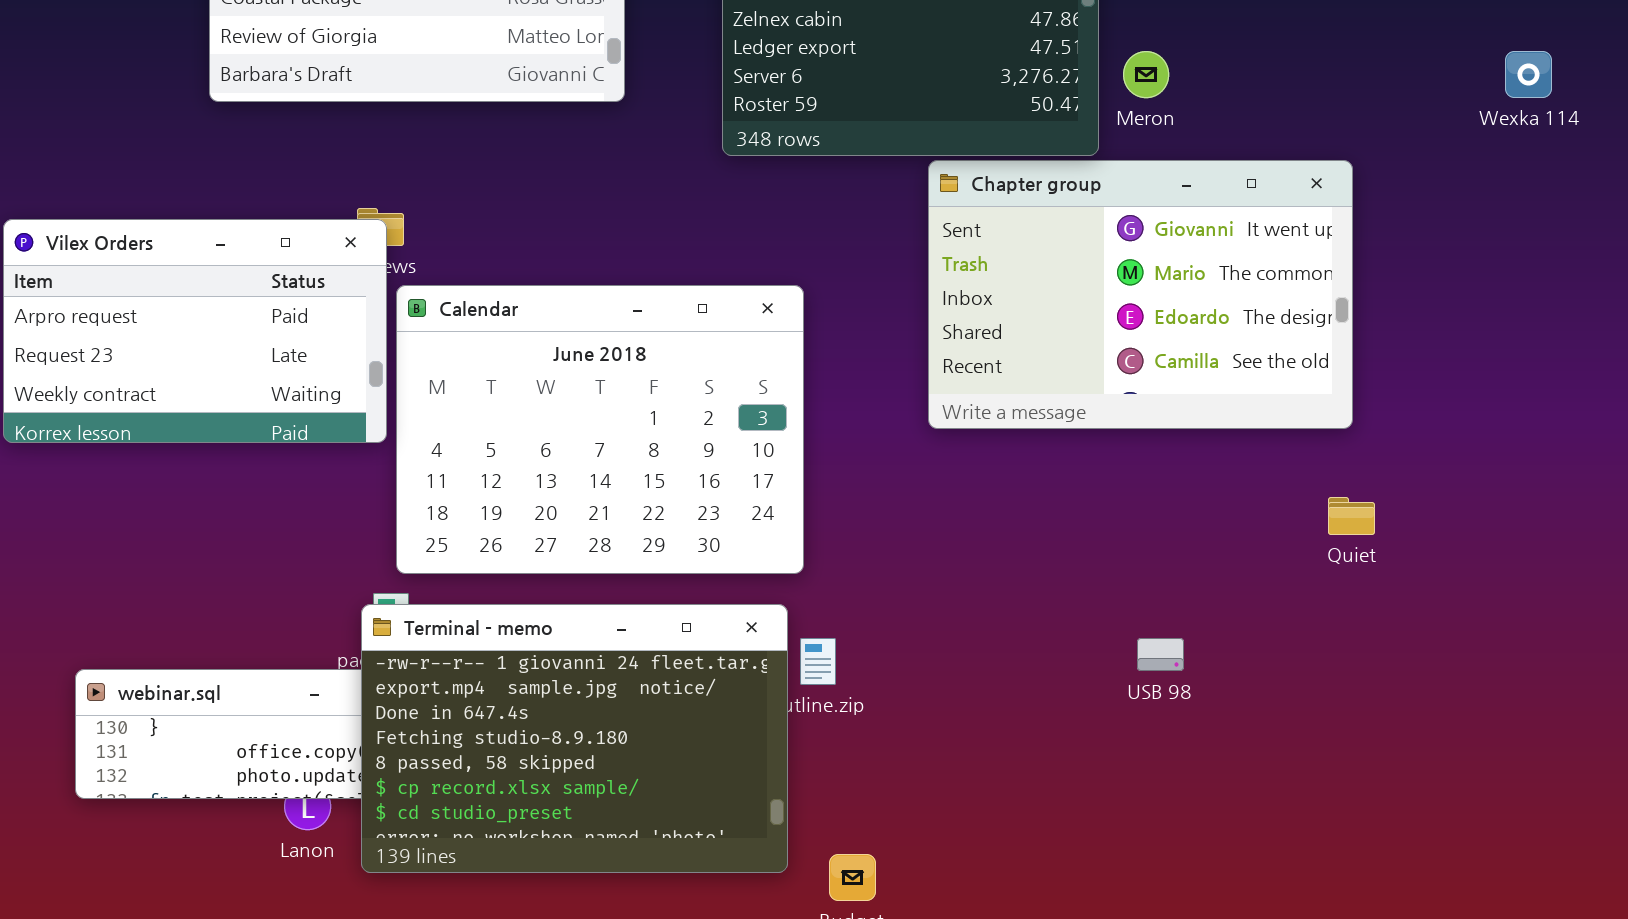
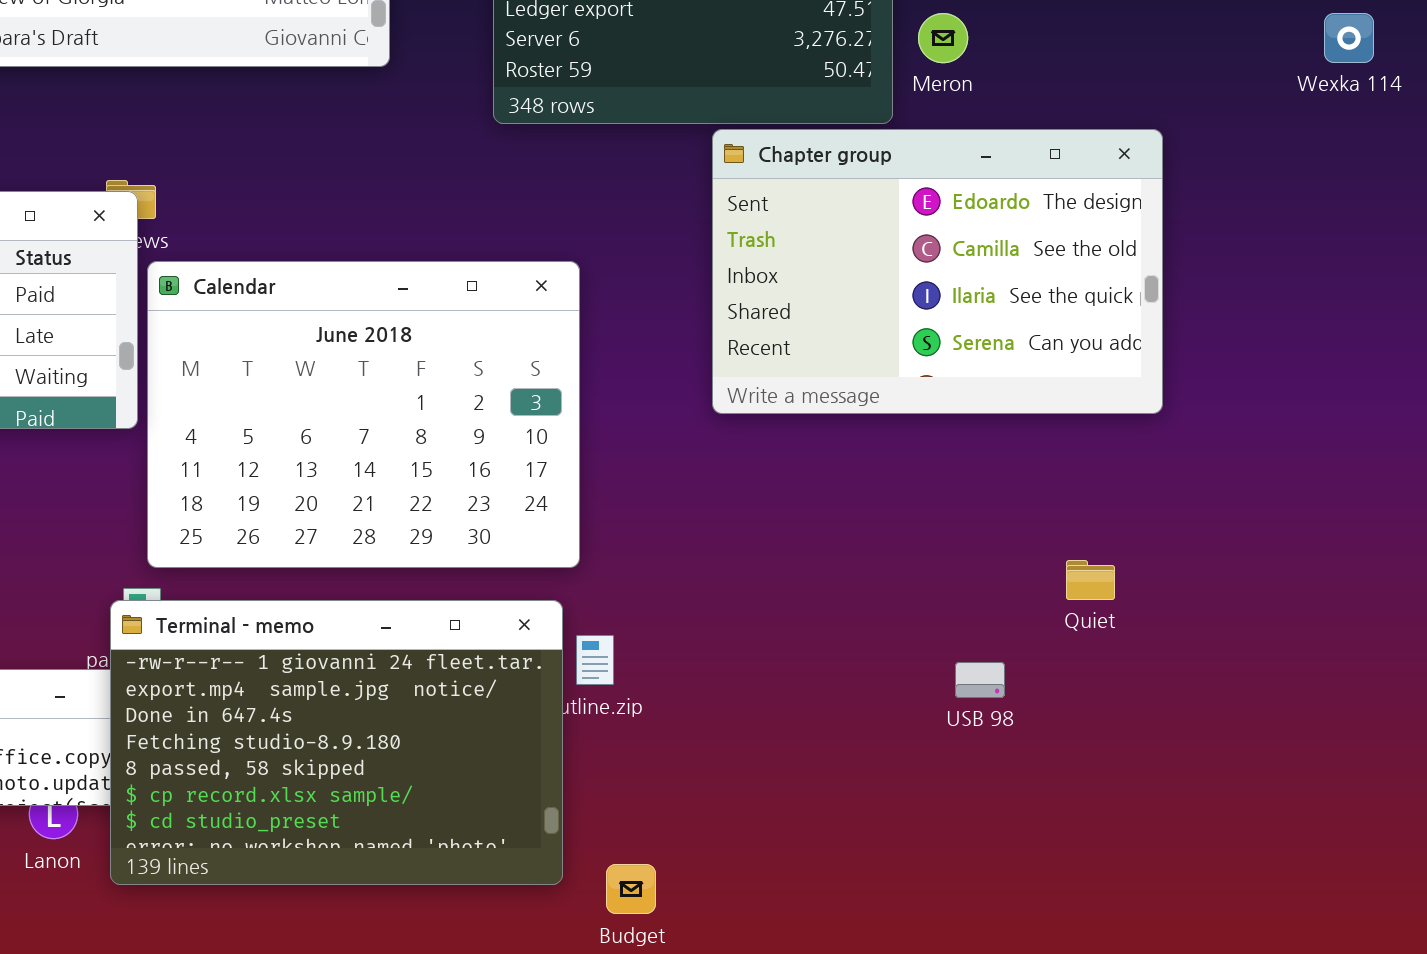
Chapter group: [928,160,1353,429] -> [712,129,1163,414], scrolled down 2 rows
Quiet: [1328,497,1375,535] -> [1066,560,1115,600], moved
USB 98: [1137,638,1184,671] -> [955,662,1005,698], moved

